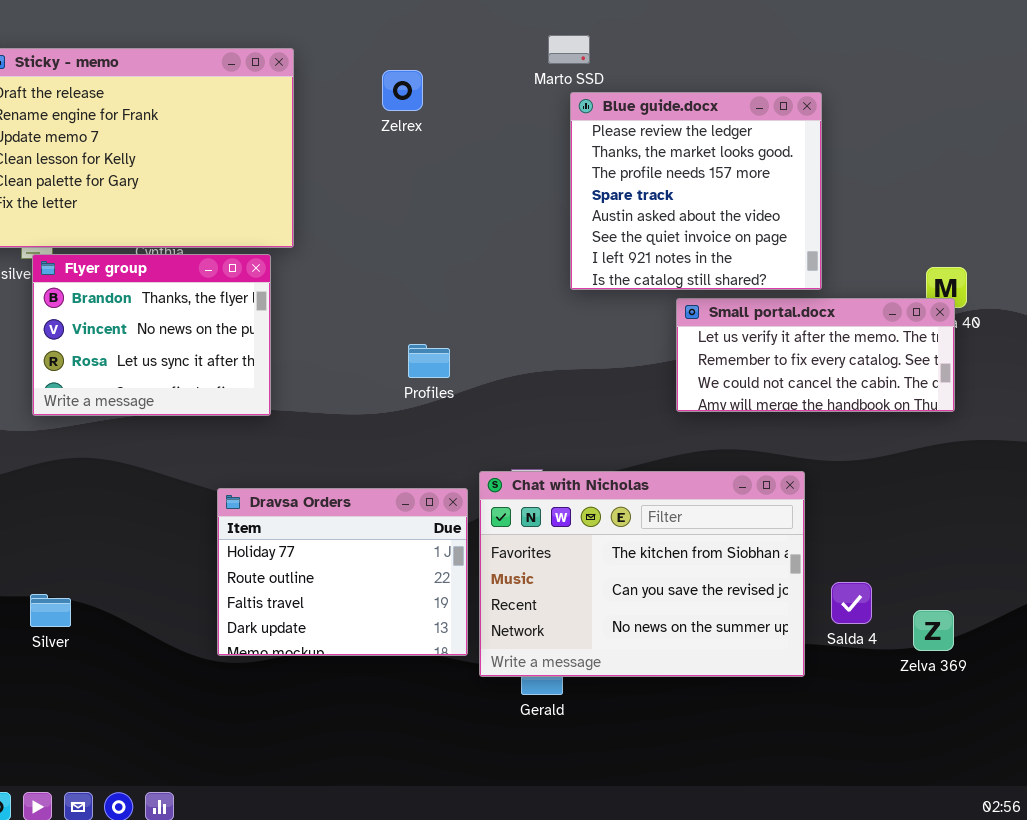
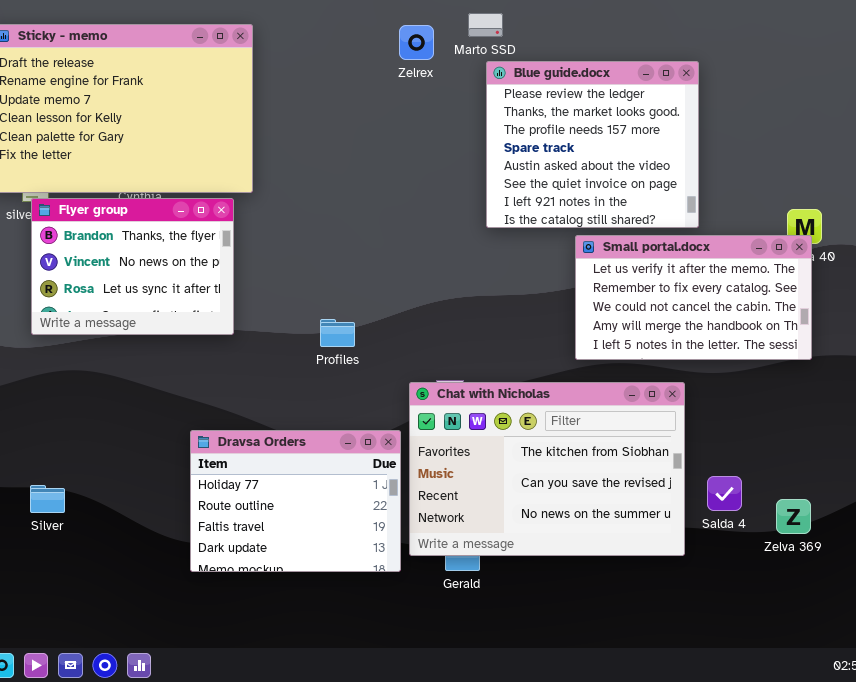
Zelrex: [382,70,423,111] -> [399,25,434,60], moved
Small portal.docx: [676,298,955,412] -> [575,235,812,360], resized
Profiles: [408,344,450,378] -> [320,319,355,347], moved
Dravsa Orders: [217,488,468,656] -> [190,430,401,572], moved

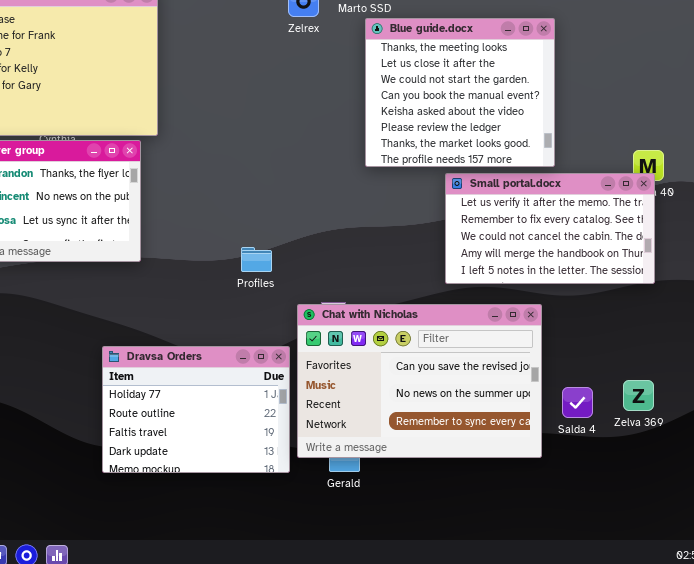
Blue guide.docx: [486,61,699,228] -> [365,18,555,167], scrolled up 5 rows
Profiles: [320,319,355,347] -> [241,247,272,272], moved
Chat with Nicholas: [409,382,685,556] -> [297,304,542,458], scrolled down 1 row
Zelva 369: [776,499,811,534] -> [623,380,654,411], moved

